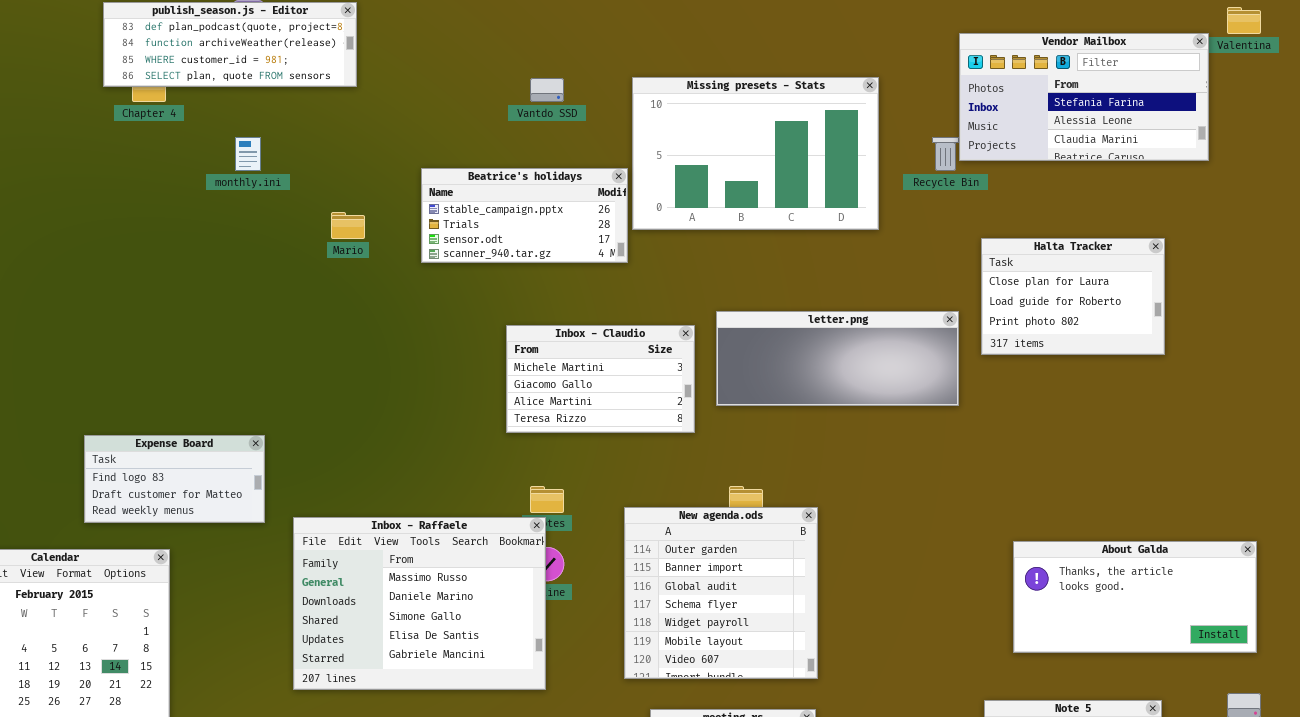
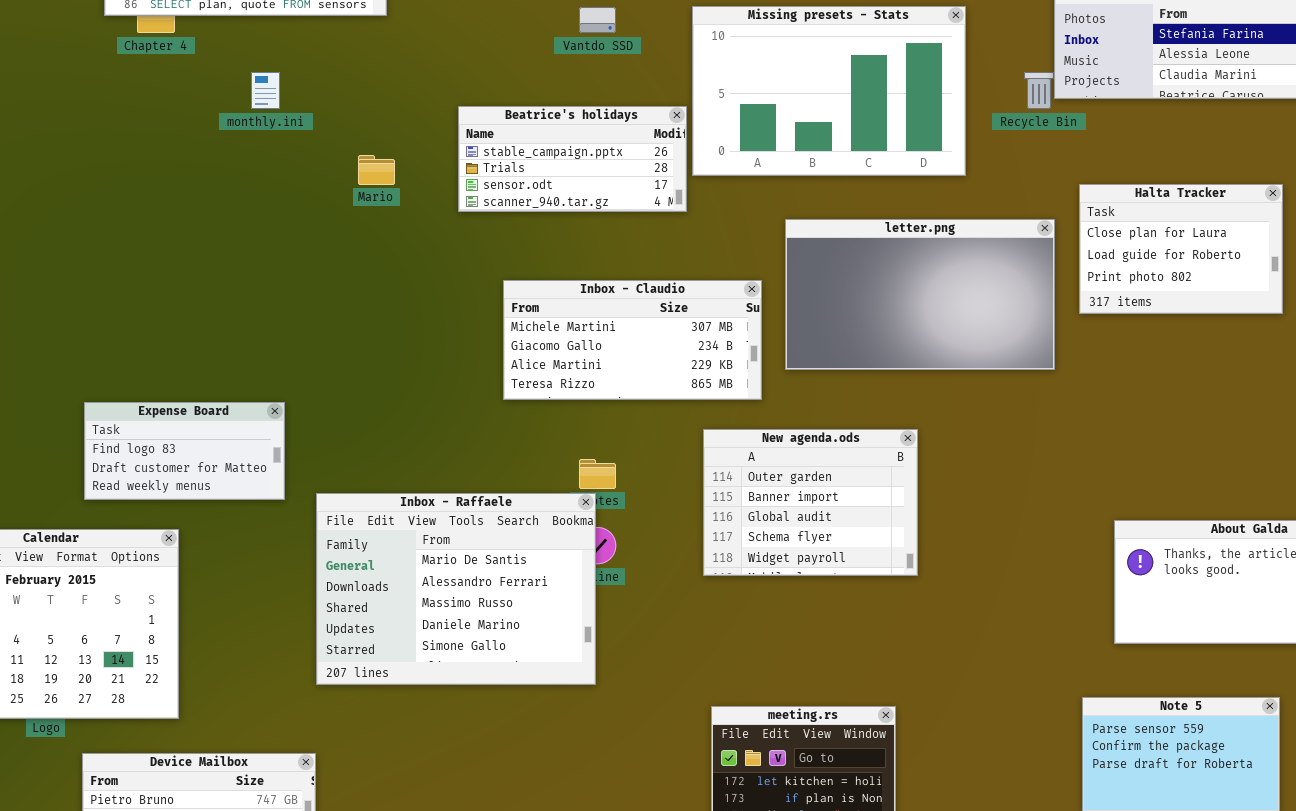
letter.png: [716,311,959,406] -> [785,219,1055,370], resized
Inbox - Claudio: [506,325,695,433] -> [503,280,762,400], resized
New agenda.ods: [624,507,818,679] -> [703,429,918,576], moved, resized
Inbox - Raffaele: [293,517,546,690] -> [316,493,596,685], scrolled up 2 rows

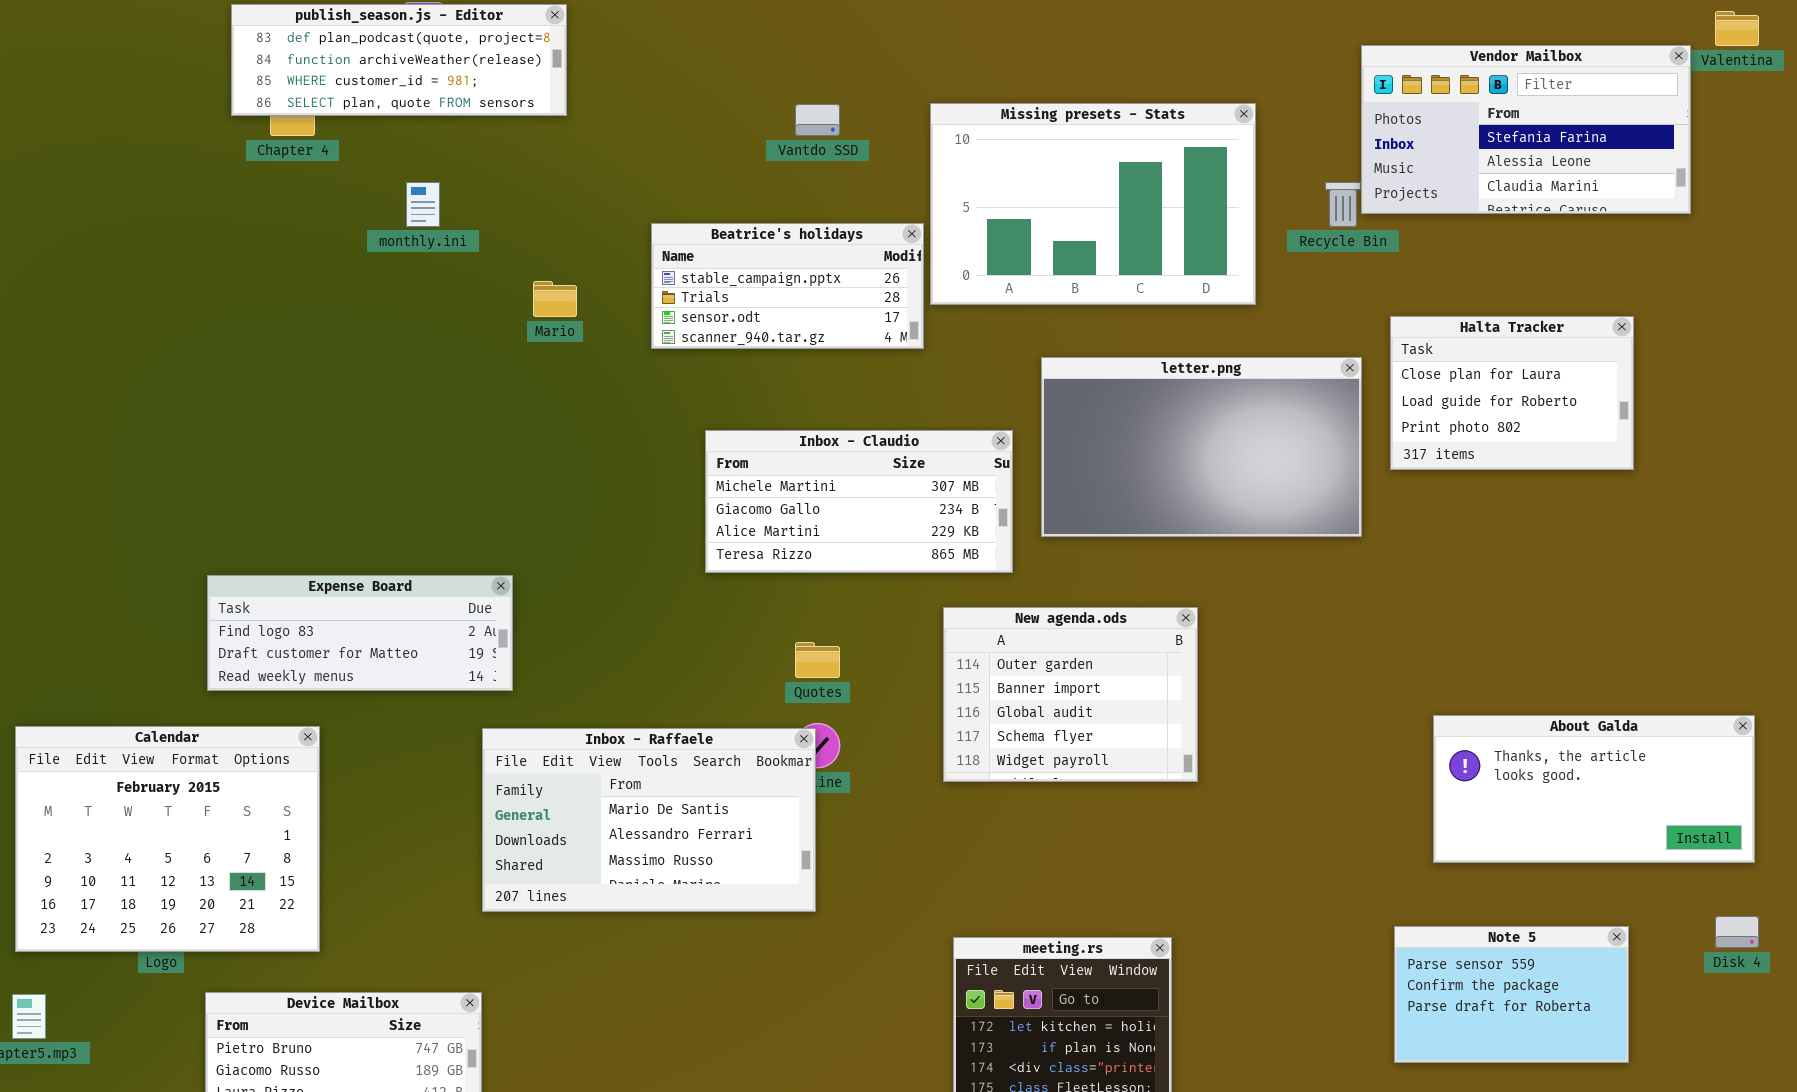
Expense Board: [84,402,285,500] -> [207,575,513,691], resized
Inbox - Raffaele: [316,493,596,685] -> [482,728,816,912], resized

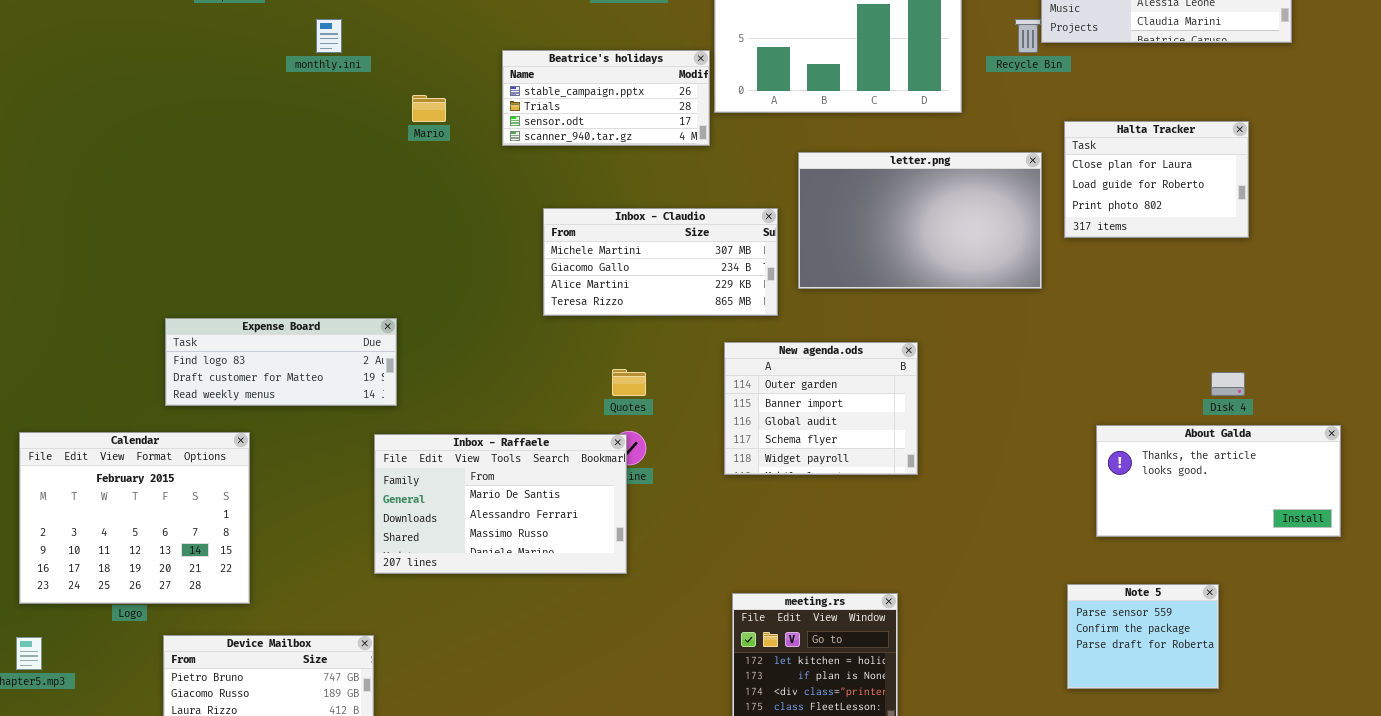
Disk 4: [1715,916,1759,948] -> [1211,372,1245,396], moved
Note 5: [1394,926,1629,1063] -> [1067,584,1219,689], resized

